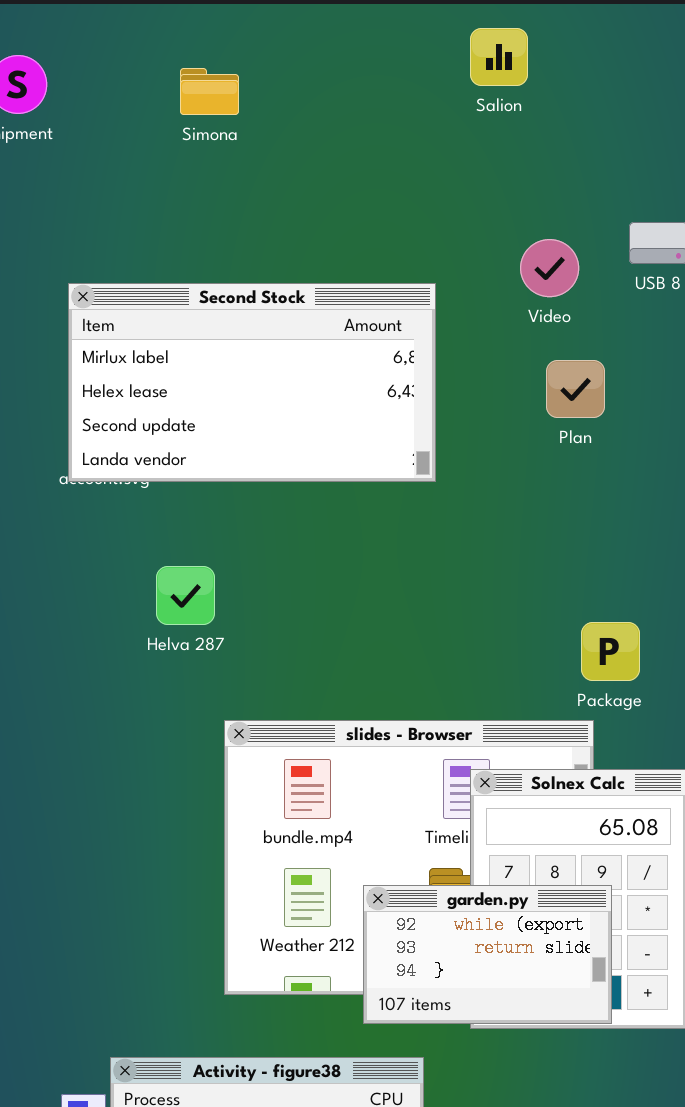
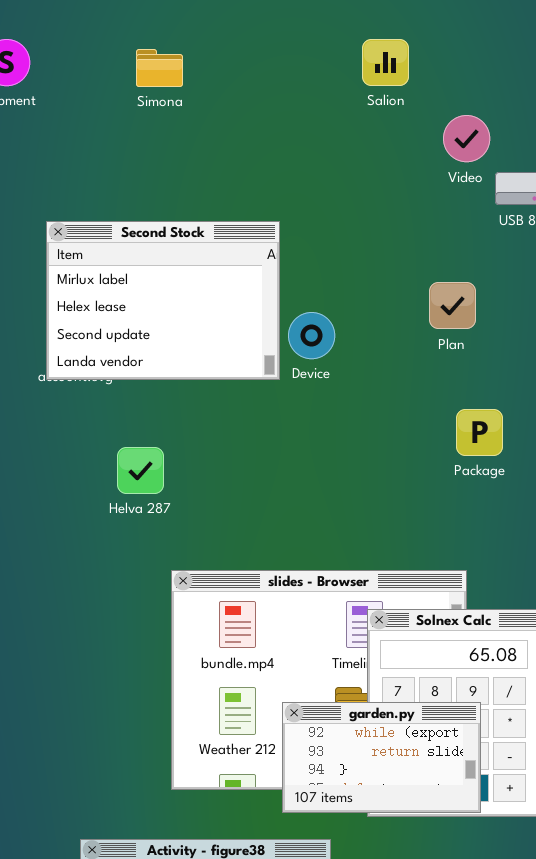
Salion: [470,28,528,86] -> [362,39,409,86], moved
Video: [520,239,579,297] -> [443,115,490,162], moved
Second Stock: [68,283,436,482] -> [46,221,280,380], resized
Package: [581,622,640,681] -> [456,409,503,456], moved

